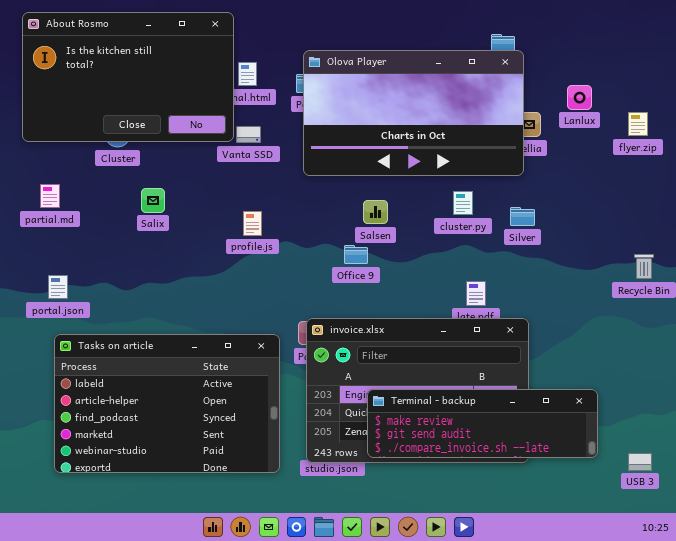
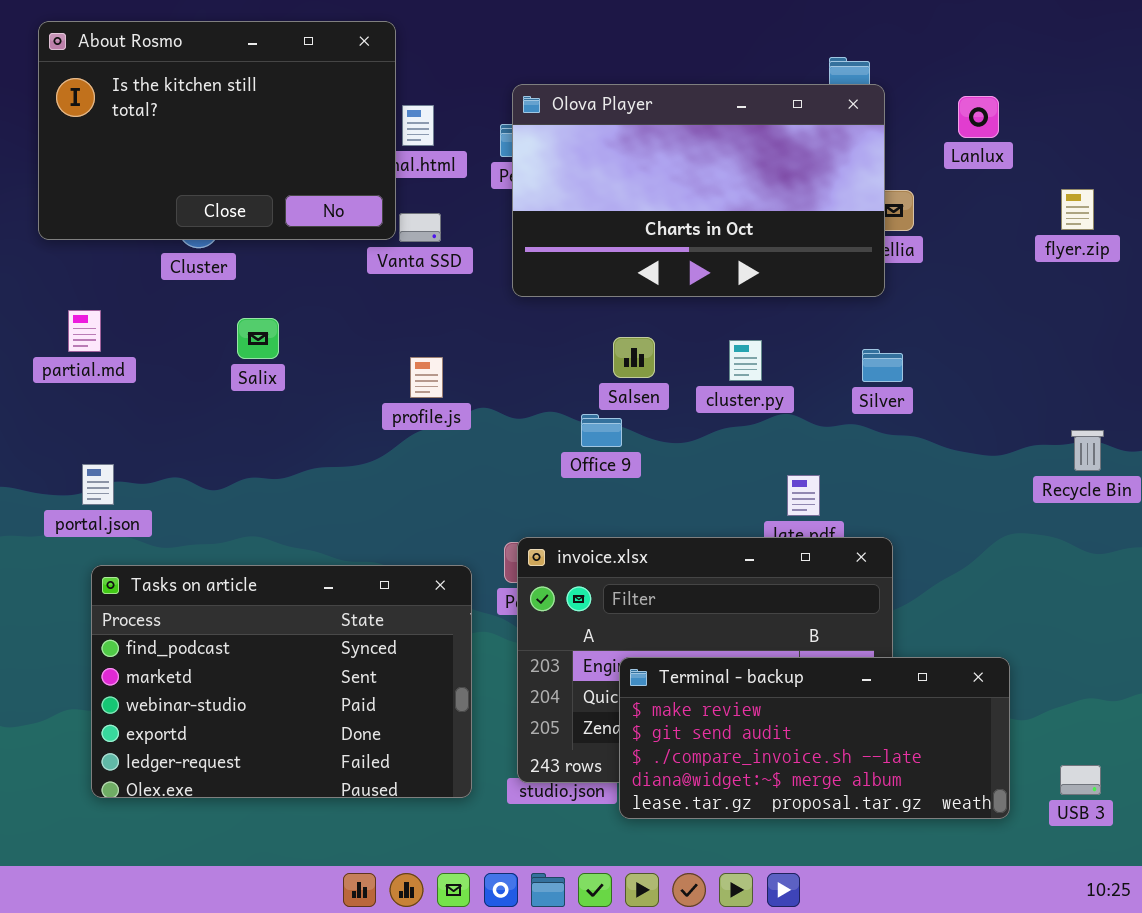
Lanlux: [567,85,592,110] -> [958,96,999,138], moved
cluster.py: [453,191,473,215] -> [729,340,762,381], moved
Tasks on article: [54,334,280,473] -> [91,565,472,798], scrolled down 2 rows
Terminal - backup: [367,389,598,458] -> [619,657,1010,819], resized

